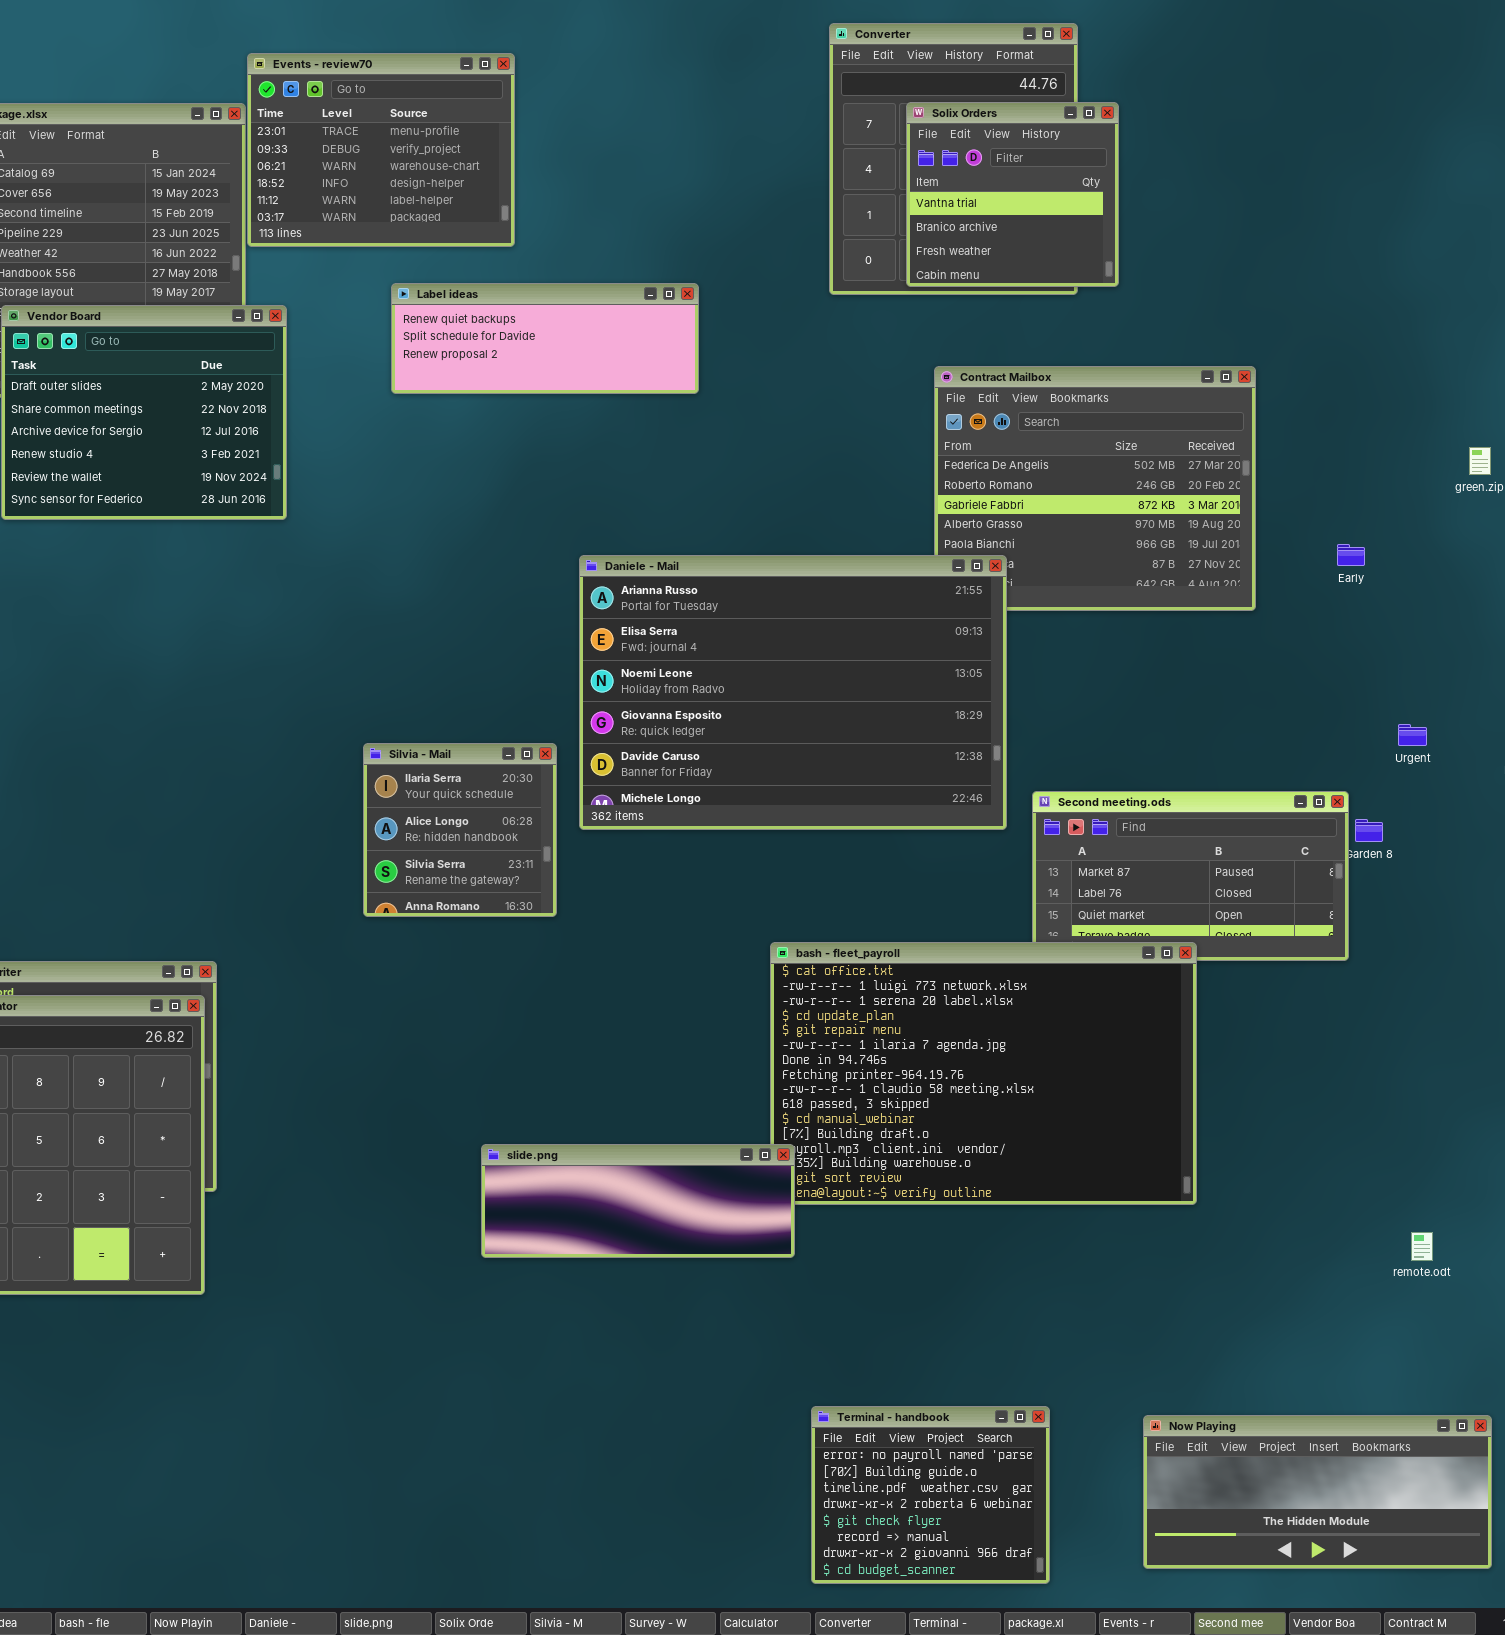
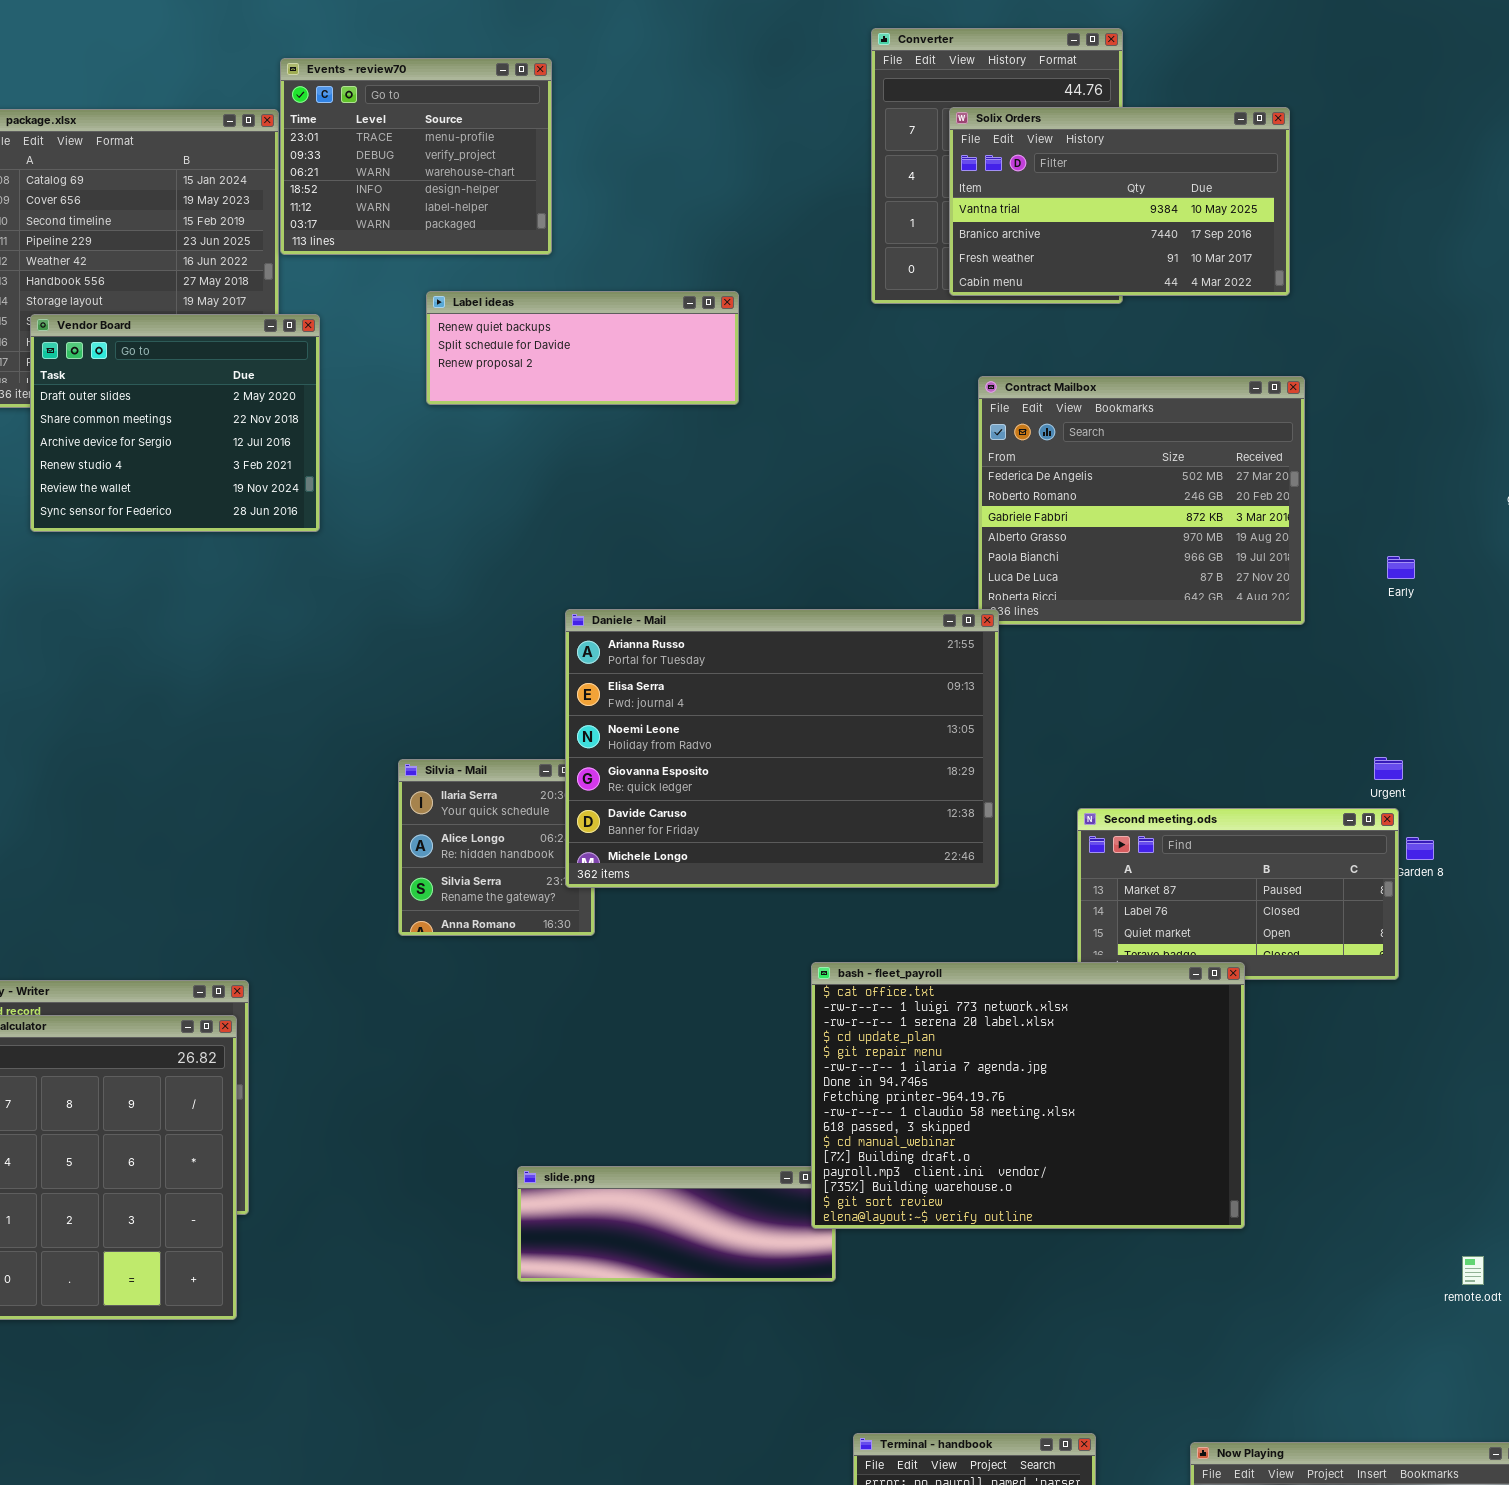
Solix Orders: [906,102,1119,287] -> [949,107,1290,296], resized
Daniele - Mail: [579,555,1007,830] -> [565,609,999,888], moved
Urgent: [1398,724,1427,746] -> [1374,757,1403,780], moved
bash - fleet_payroll: [770,942,1197,1205] -> [811,962,1245,1229], raised

